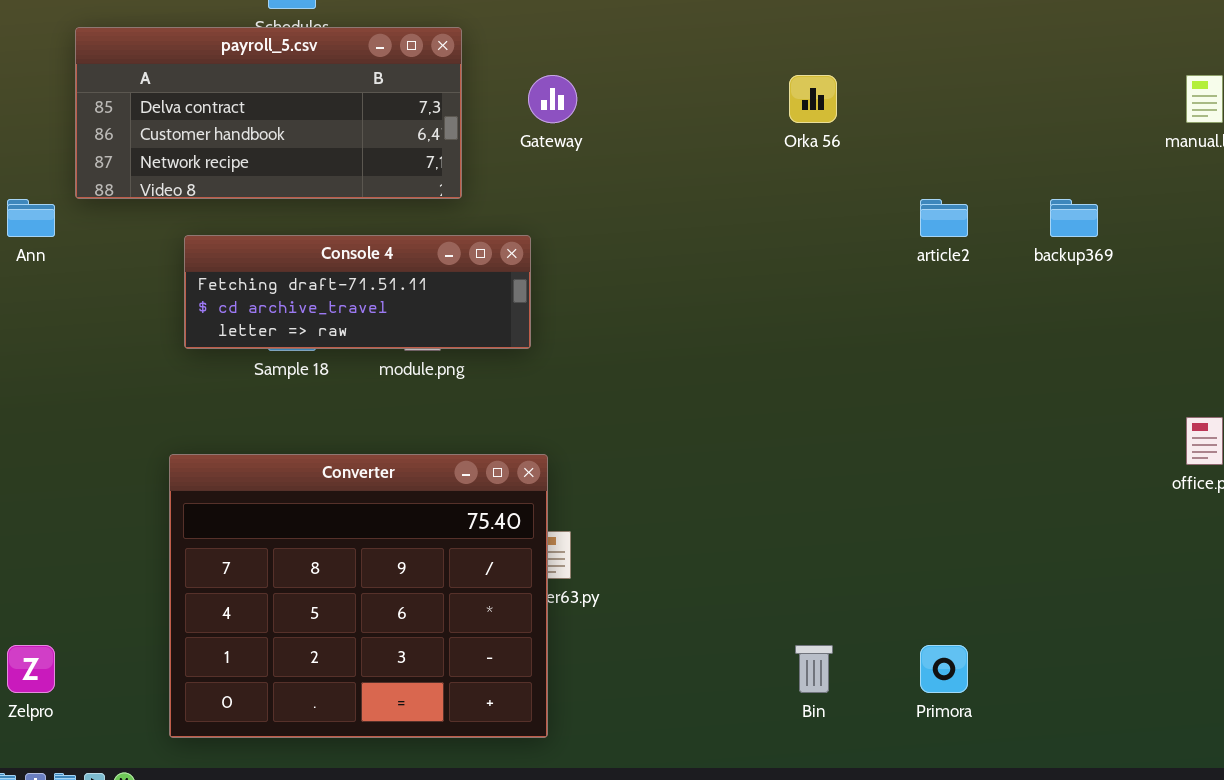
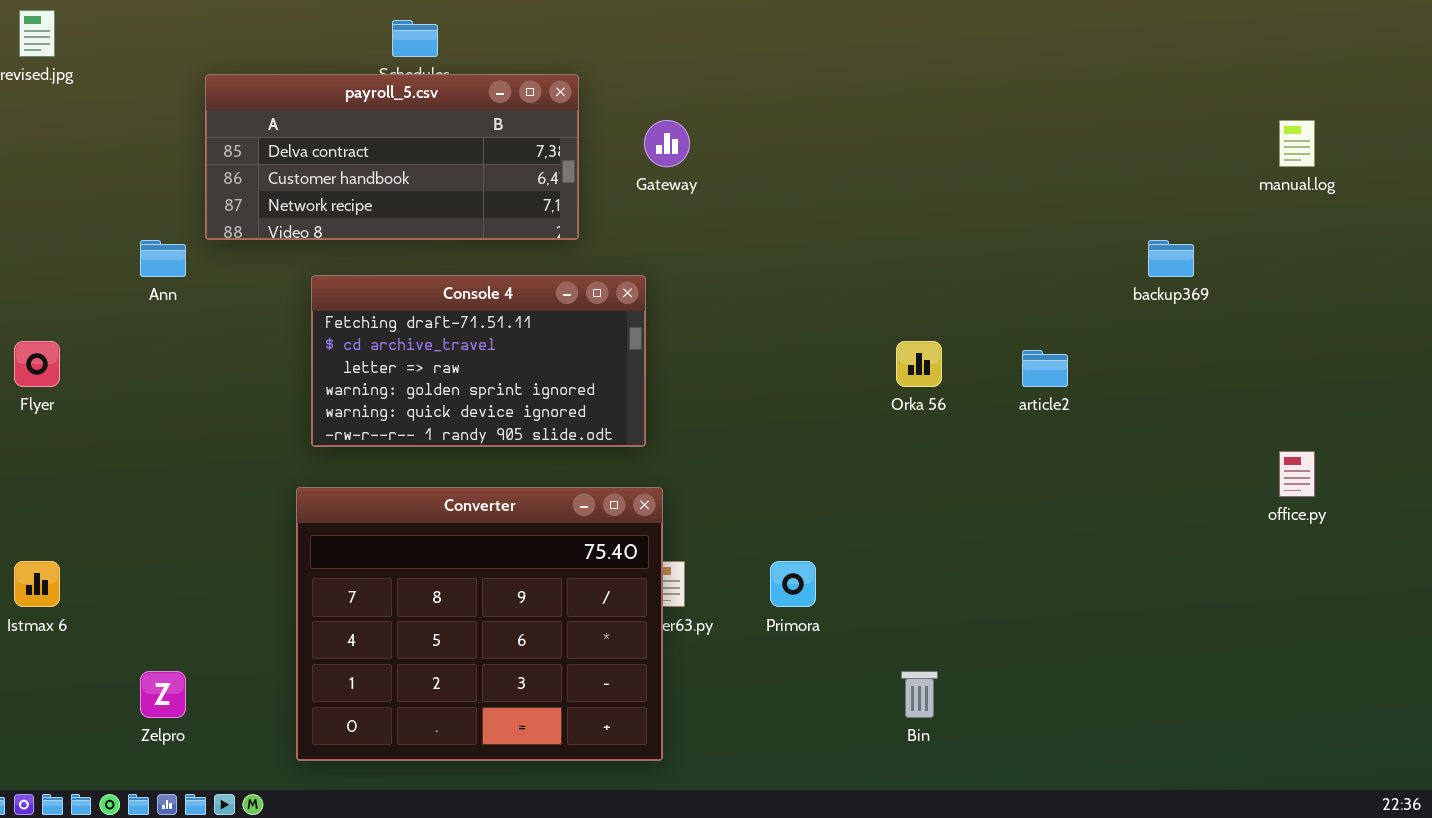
Orka 56: [789,75,837,123] -> [896,341,942,387], moved
article2: [920,199,968,237] -> [1022,350,1068,387], moved
Console 4: [184,235,531,349] -> [311,275,646,447], resized
Primora: [920,645,968,693] -> [770,561,816,607], moved

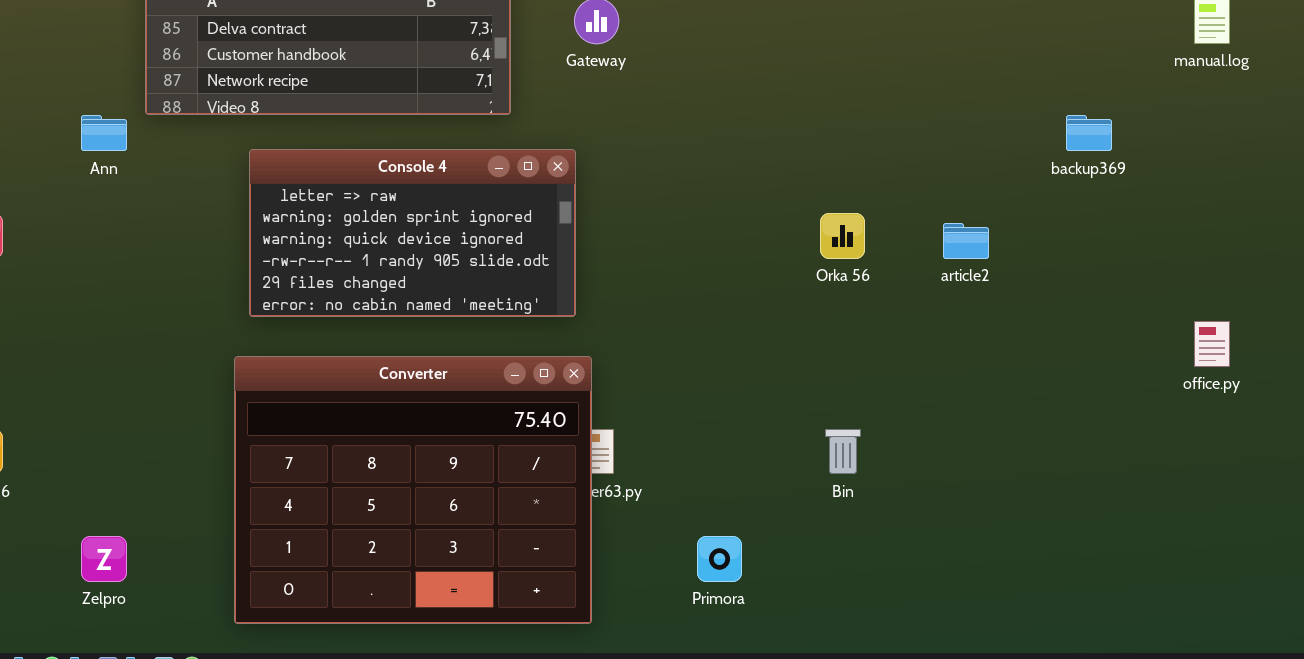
Console 4: [311,275,646,447] -> [249,149,576,317], scrolled down 2 rows
Primora: [770,561,816,607] -> [697,536,742,582], moved
Bin: [901,671,938,718] -> [825,429,861,474], moved

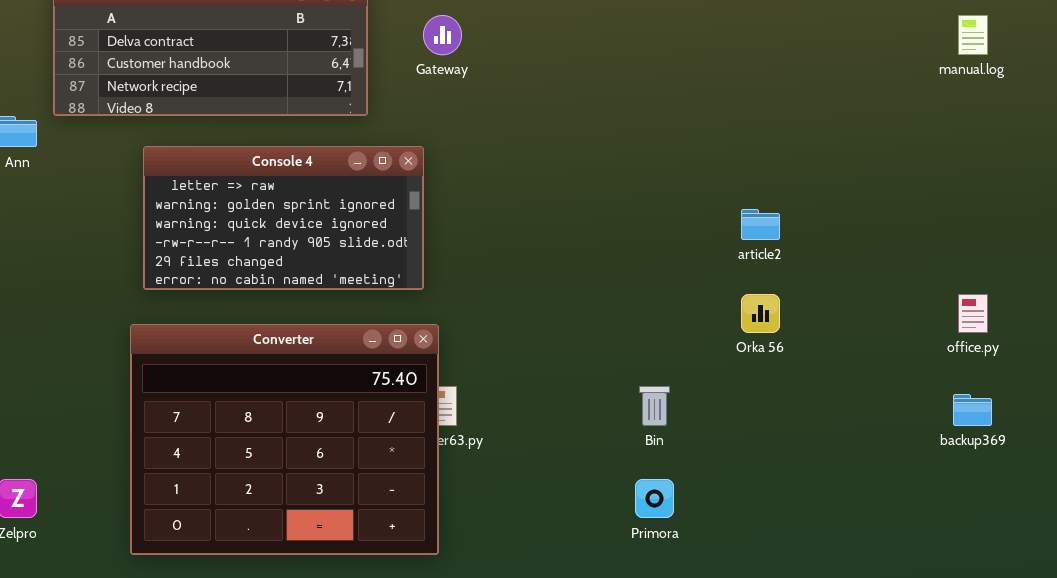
backup369: [1066,115,1112,151] -> [953,394,992,426], moved
Orka 56: [820,213,865,259] -> [741,294,780,333], moved
Primora: [697,536,742,582] -> [635,479,674,518], moved

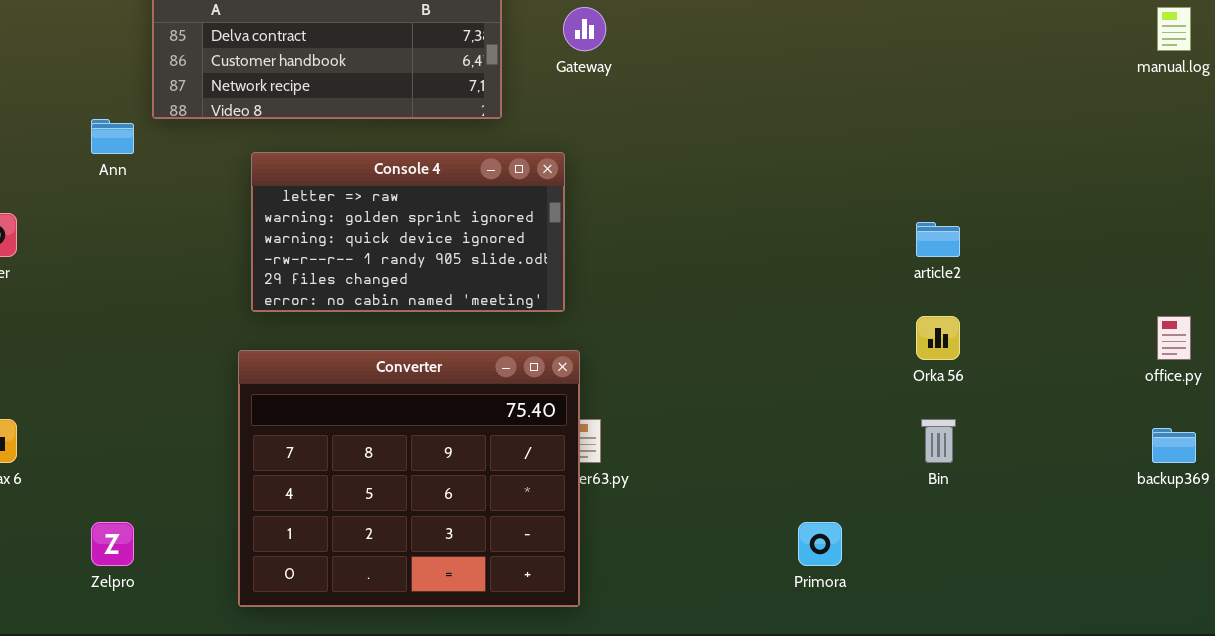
Bin: [639,386,670,426] -> [921,419,956,463], moved

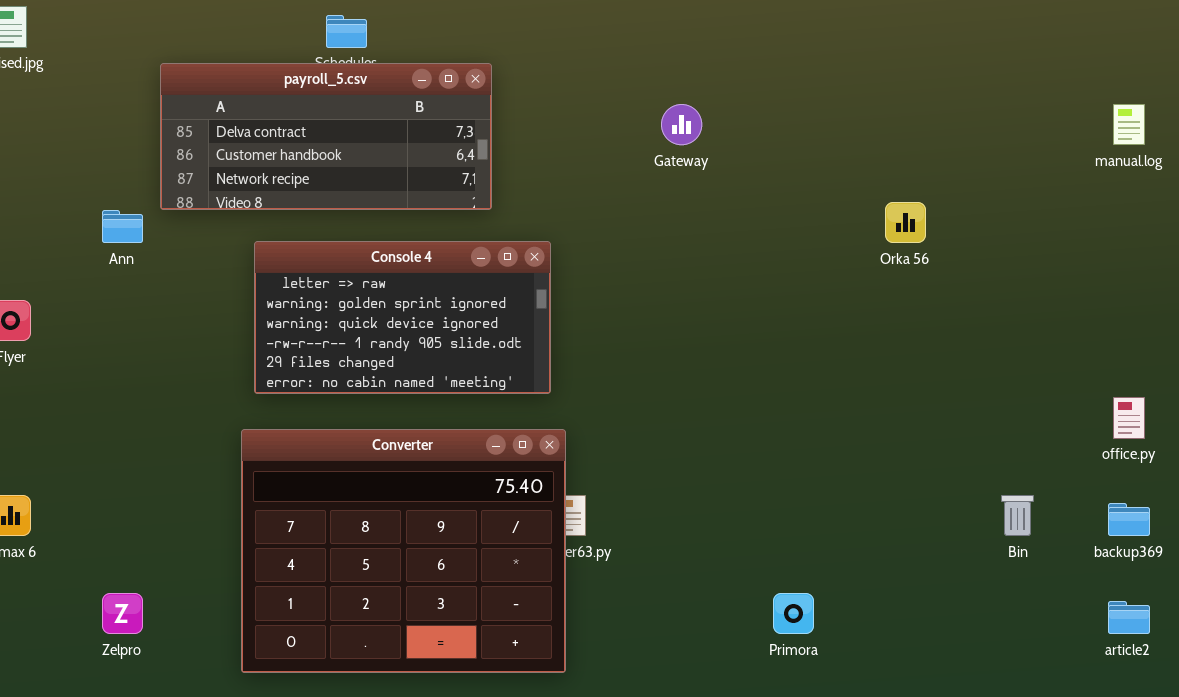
Gateway: [563,7,606,51] -> [661,104,702,145], moved
article2: [916,222,960,257] -> [1108,601,1150,634], moved
Orka 56: [916,316,960,360] -> [885,202,926,243], moved
Bin: [921,419,956,463] -> [1001,495,1034,536], moved

